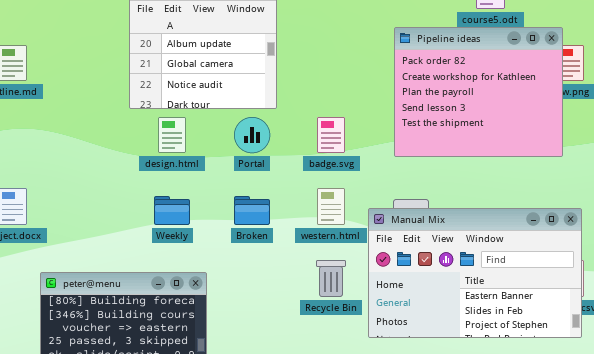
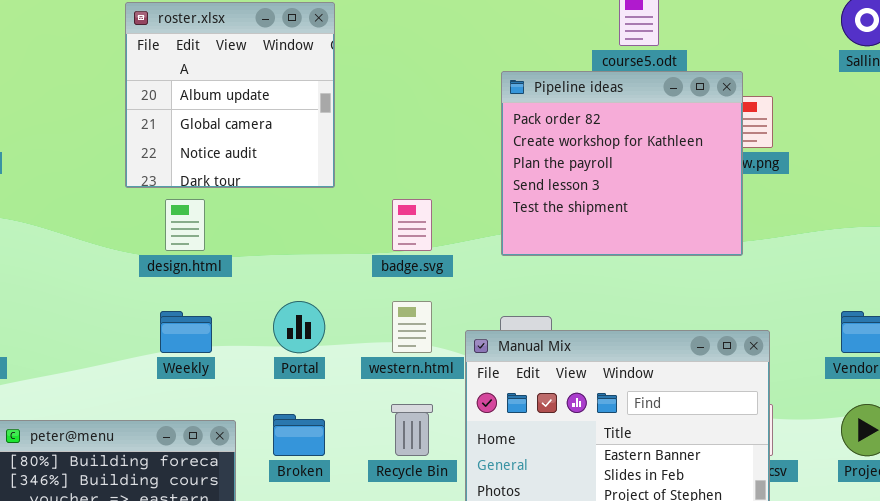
Portal: [234,117,270,153] -> [273,301,325,353], moved
Broken: [234,196,270,225] -> [273,414,325,456], moved

